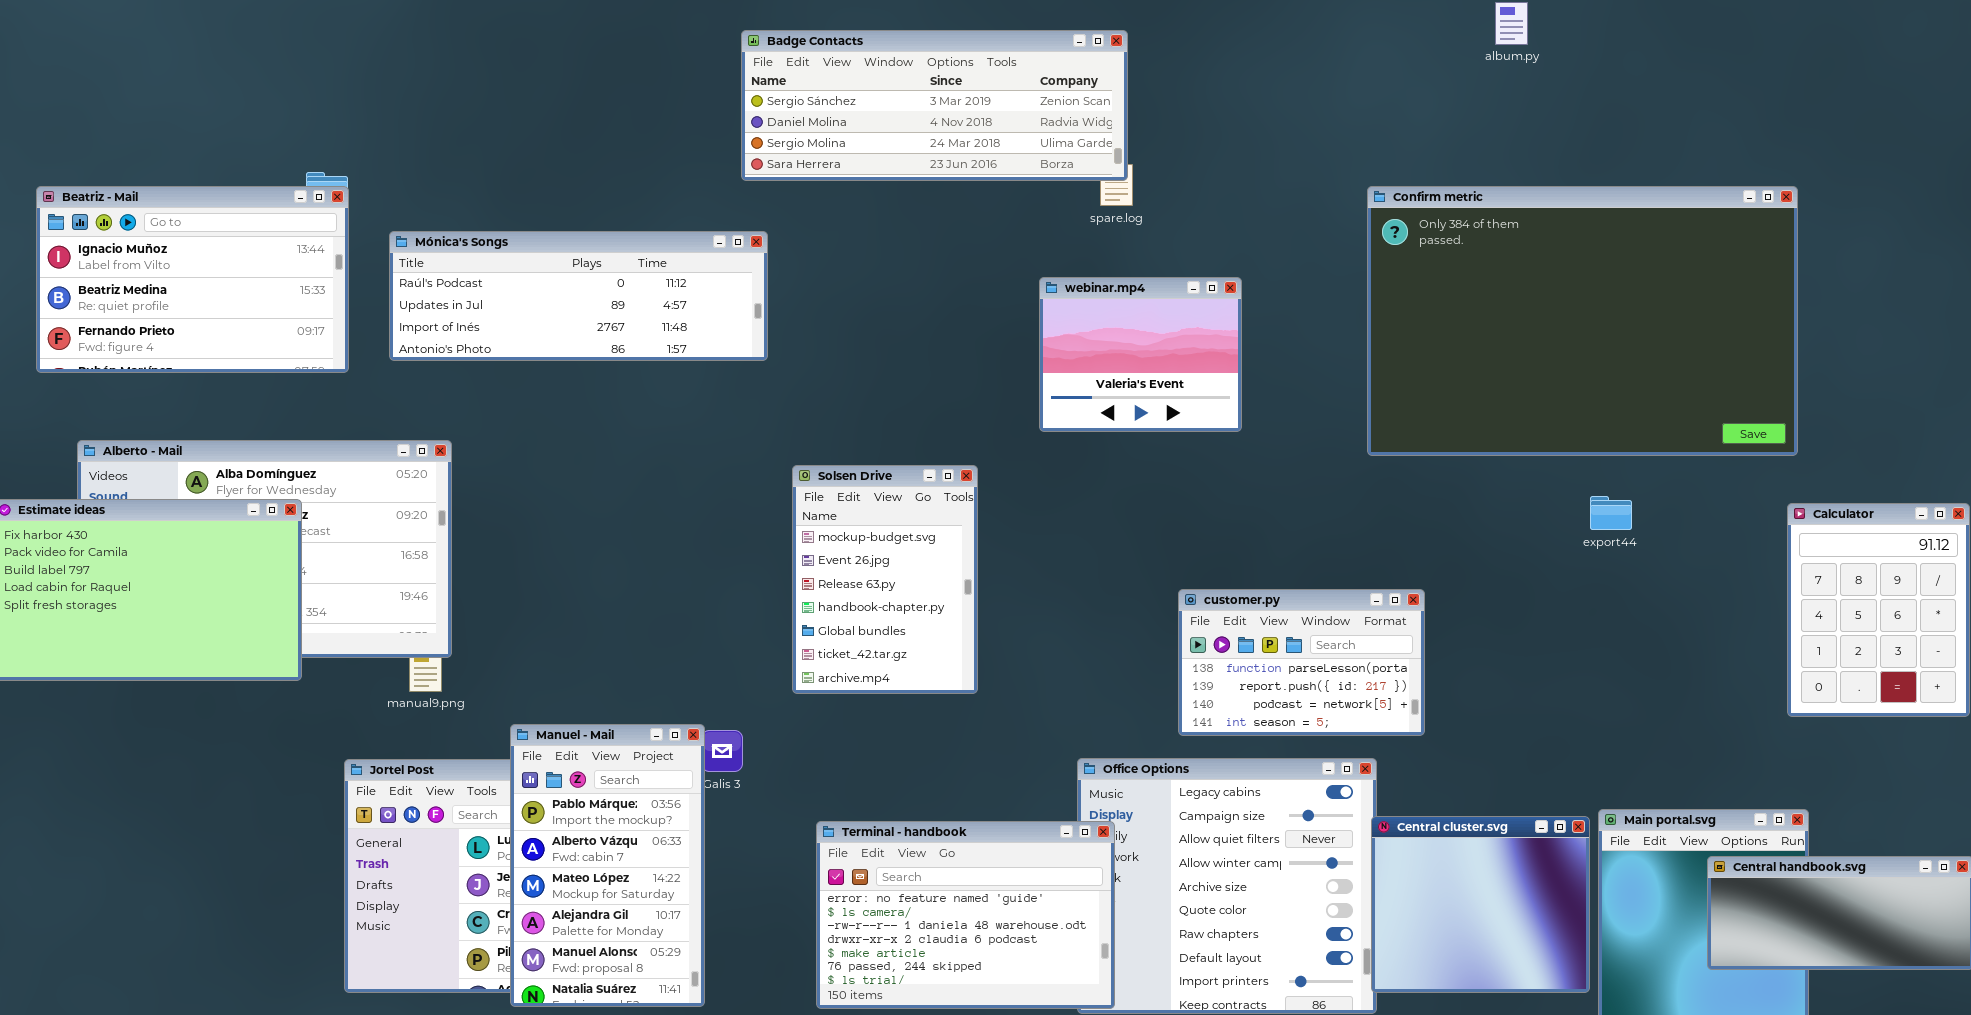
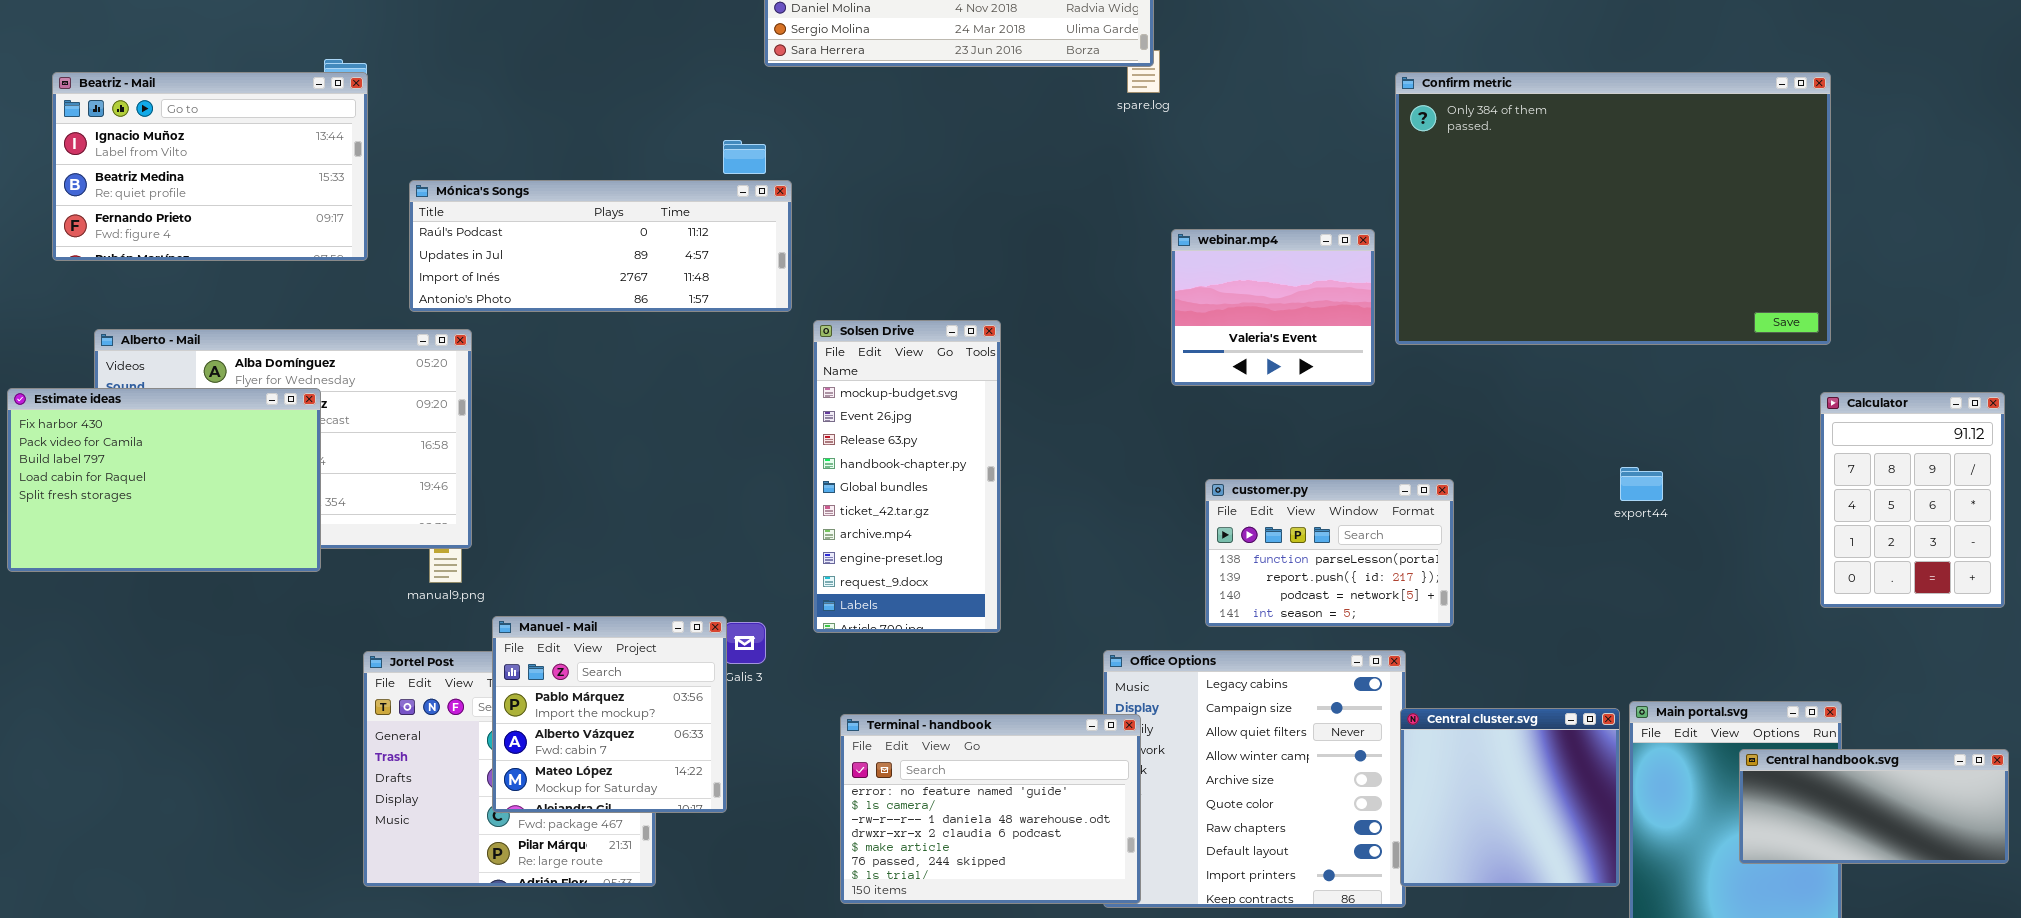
Mónica's Songs: [389,231,768,361] -> [409,180,792,312], moved
webinar.mp4: [1039,277,1242,432] -> [1171,229,1375,386], moved
Solsen Drive: [792,465,978,694] -> [813,320,1001,633], moved, resized
export44: [1590,496,1632,530] -> [1620,467,1663,501], moved
Manuel - Mail: [510,724,705,1007] -> [492,616,727,813], resized

